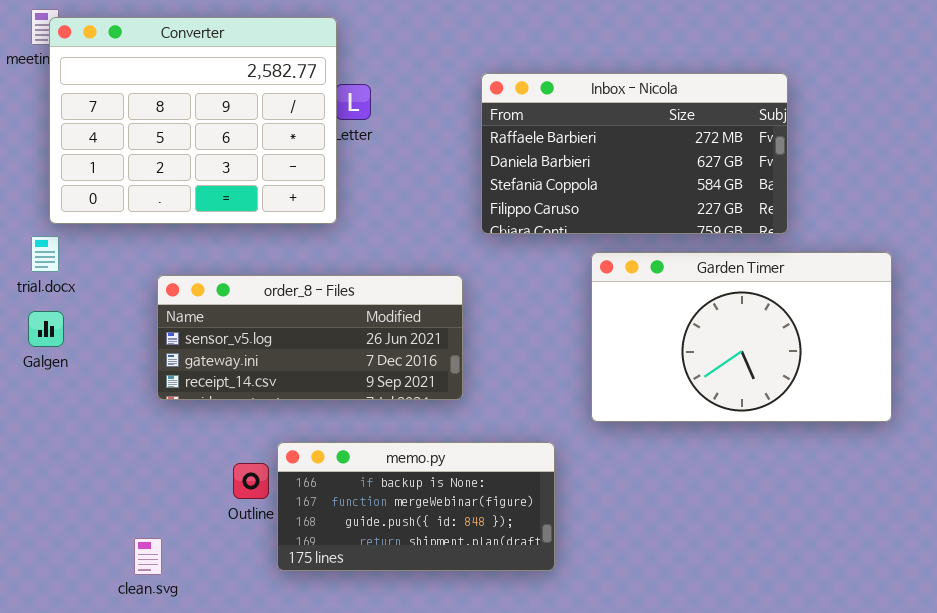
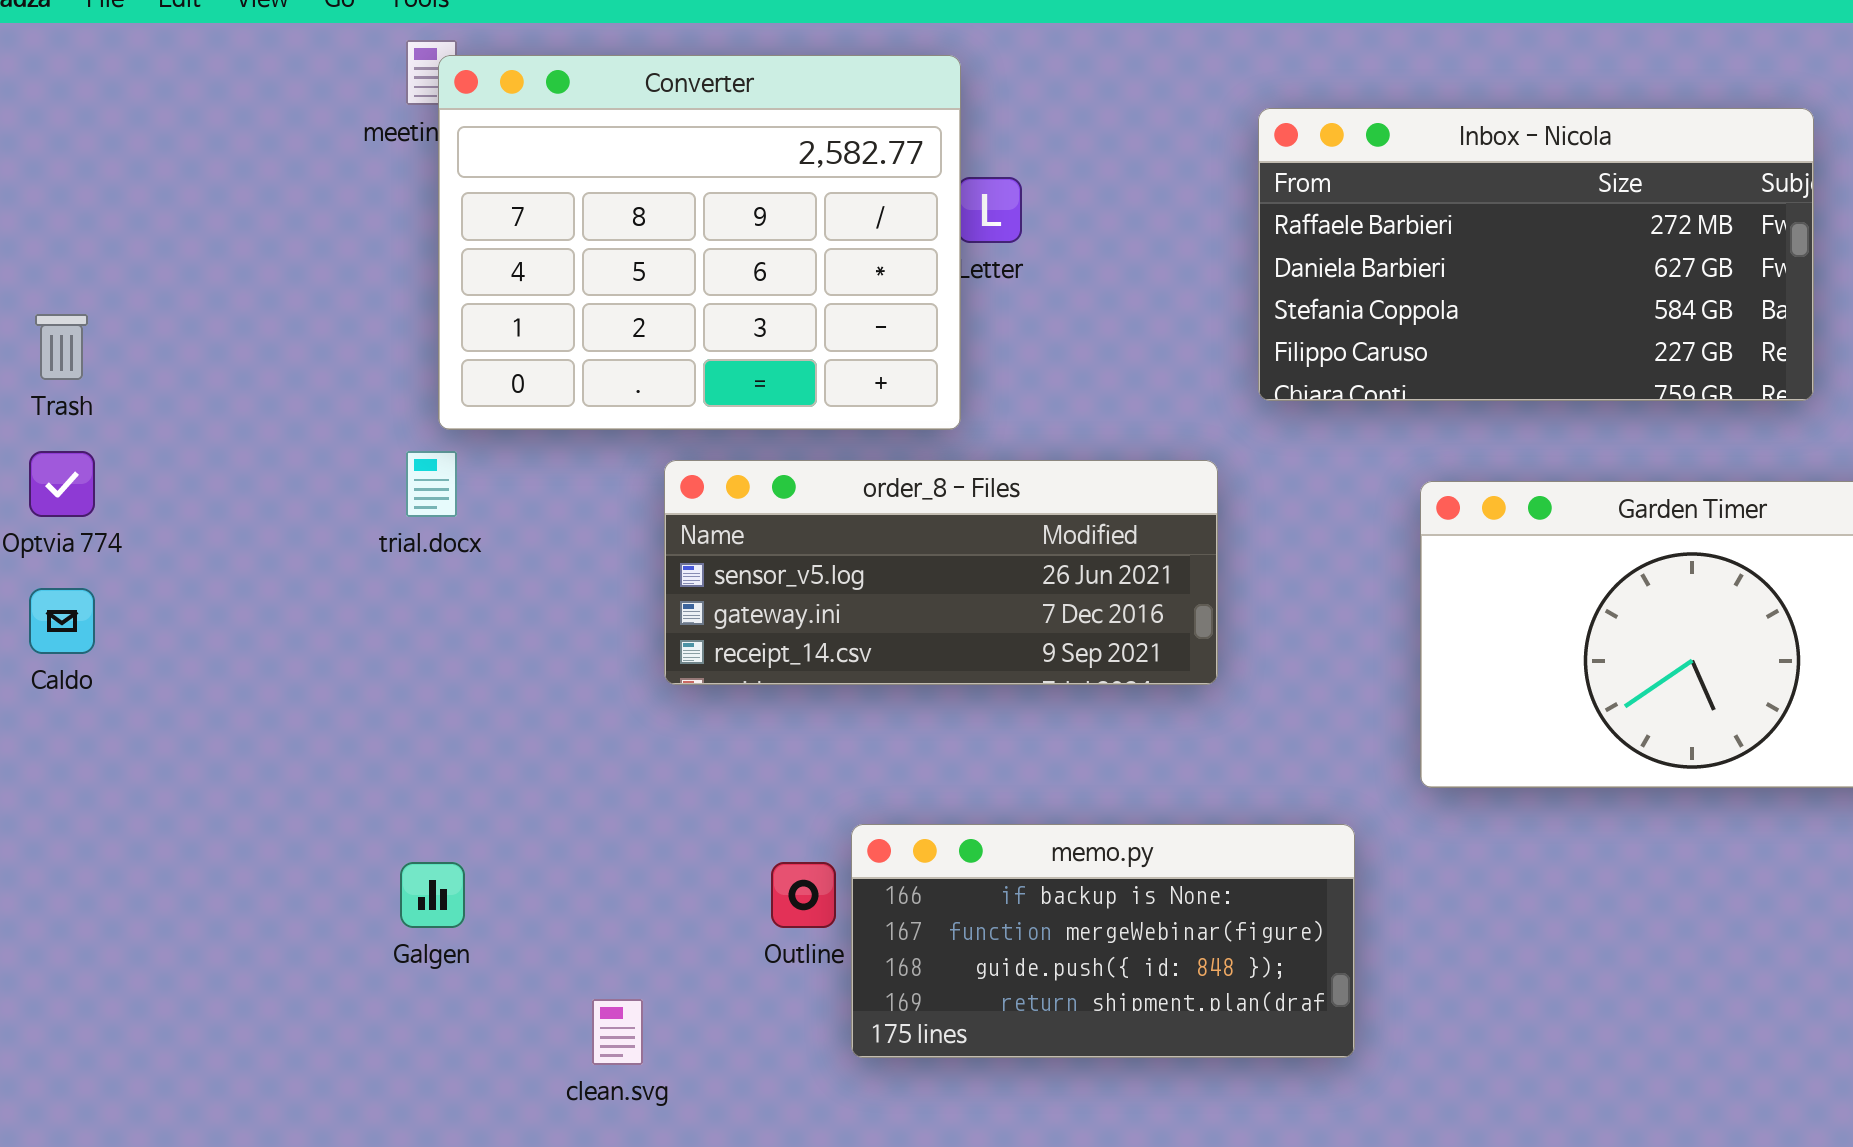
Inbox - Nicola: [481,73,788,234] -> [1258,108,1814,401], moved
order_8 - Files: [157,275,463,400] -> [664,460,1218,685], moved
Galgen: [28,311,64,347] -> [400,862,465,928], moved

